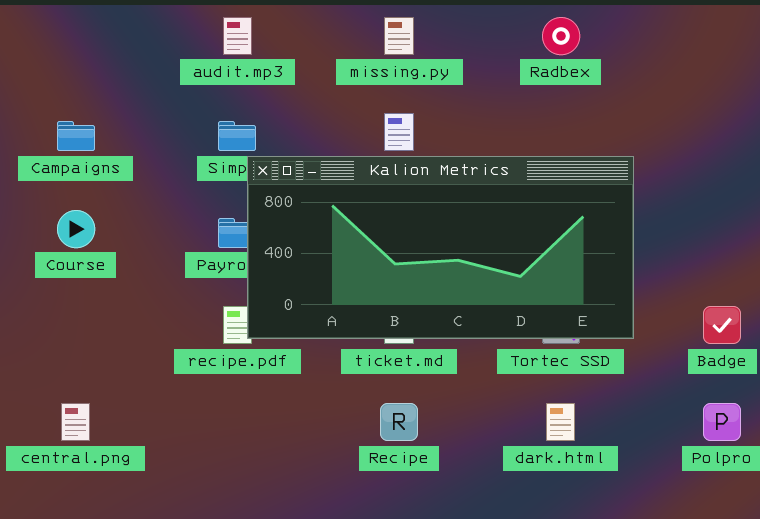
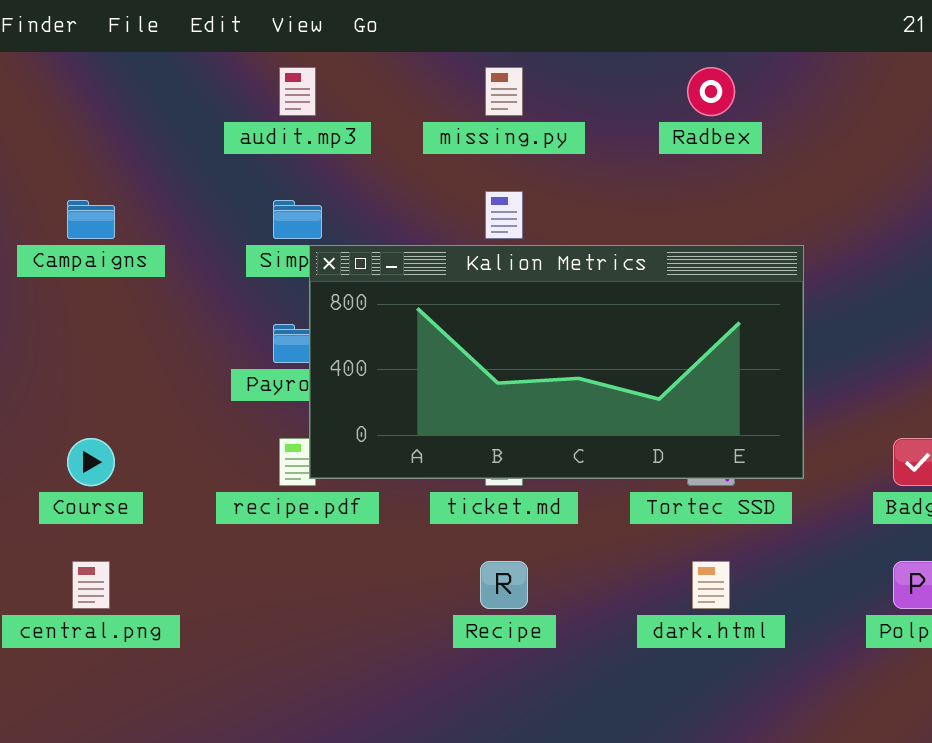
Course: [57,210,95,248] -> [67,438,115,486], moved

